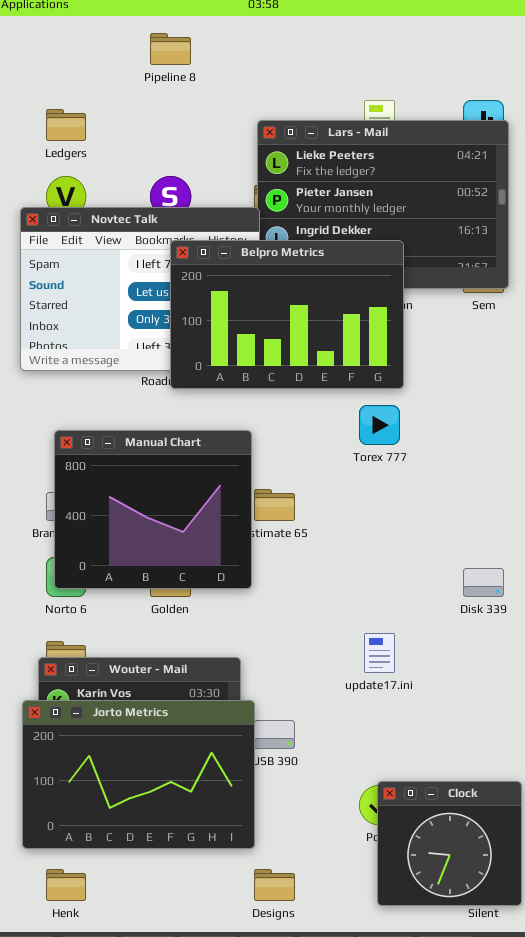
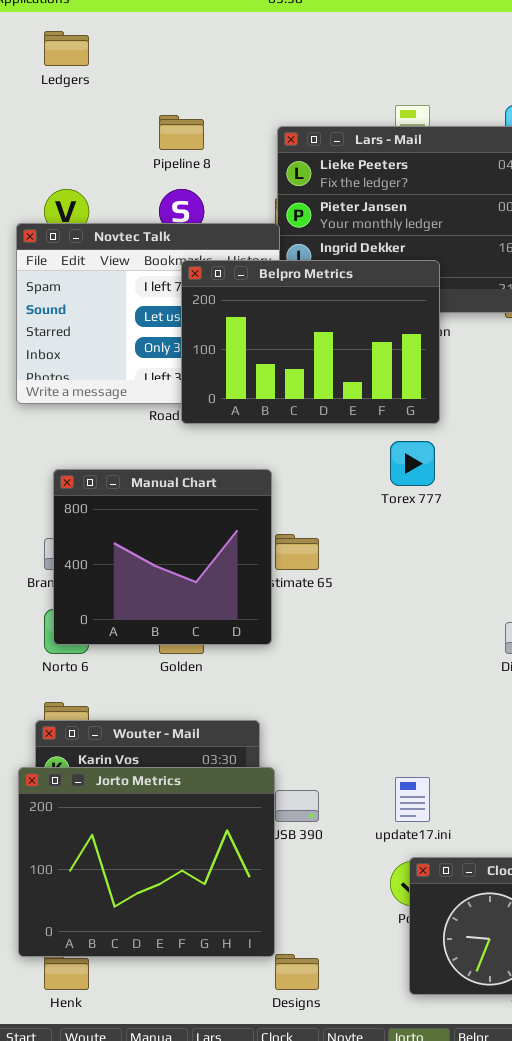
Pipeline 8: [150,33,191,65] -> [159,115,204,150], moved
Ledgers: [46,109,86,141] -> [44,31,89,66], moved
update17.ini: [364,633,395,673] -> [395,777,430,822], moved
Jorto Metrics: [22,700,255,849] -> [18,767,275,957], resized

